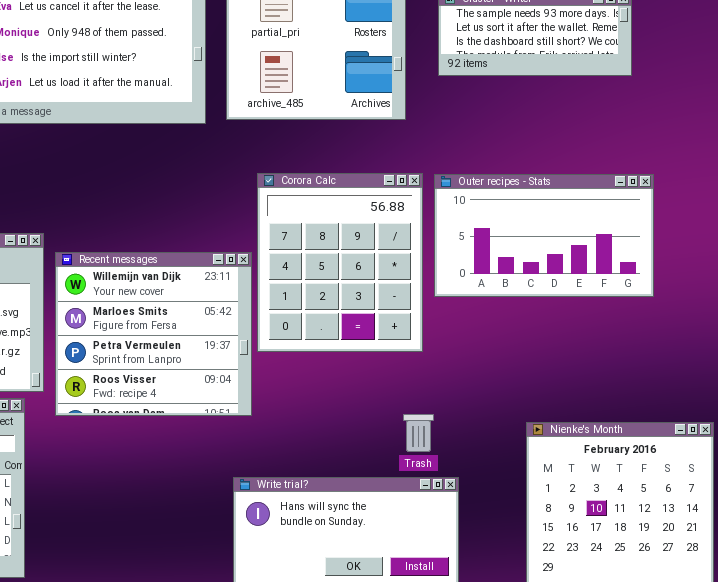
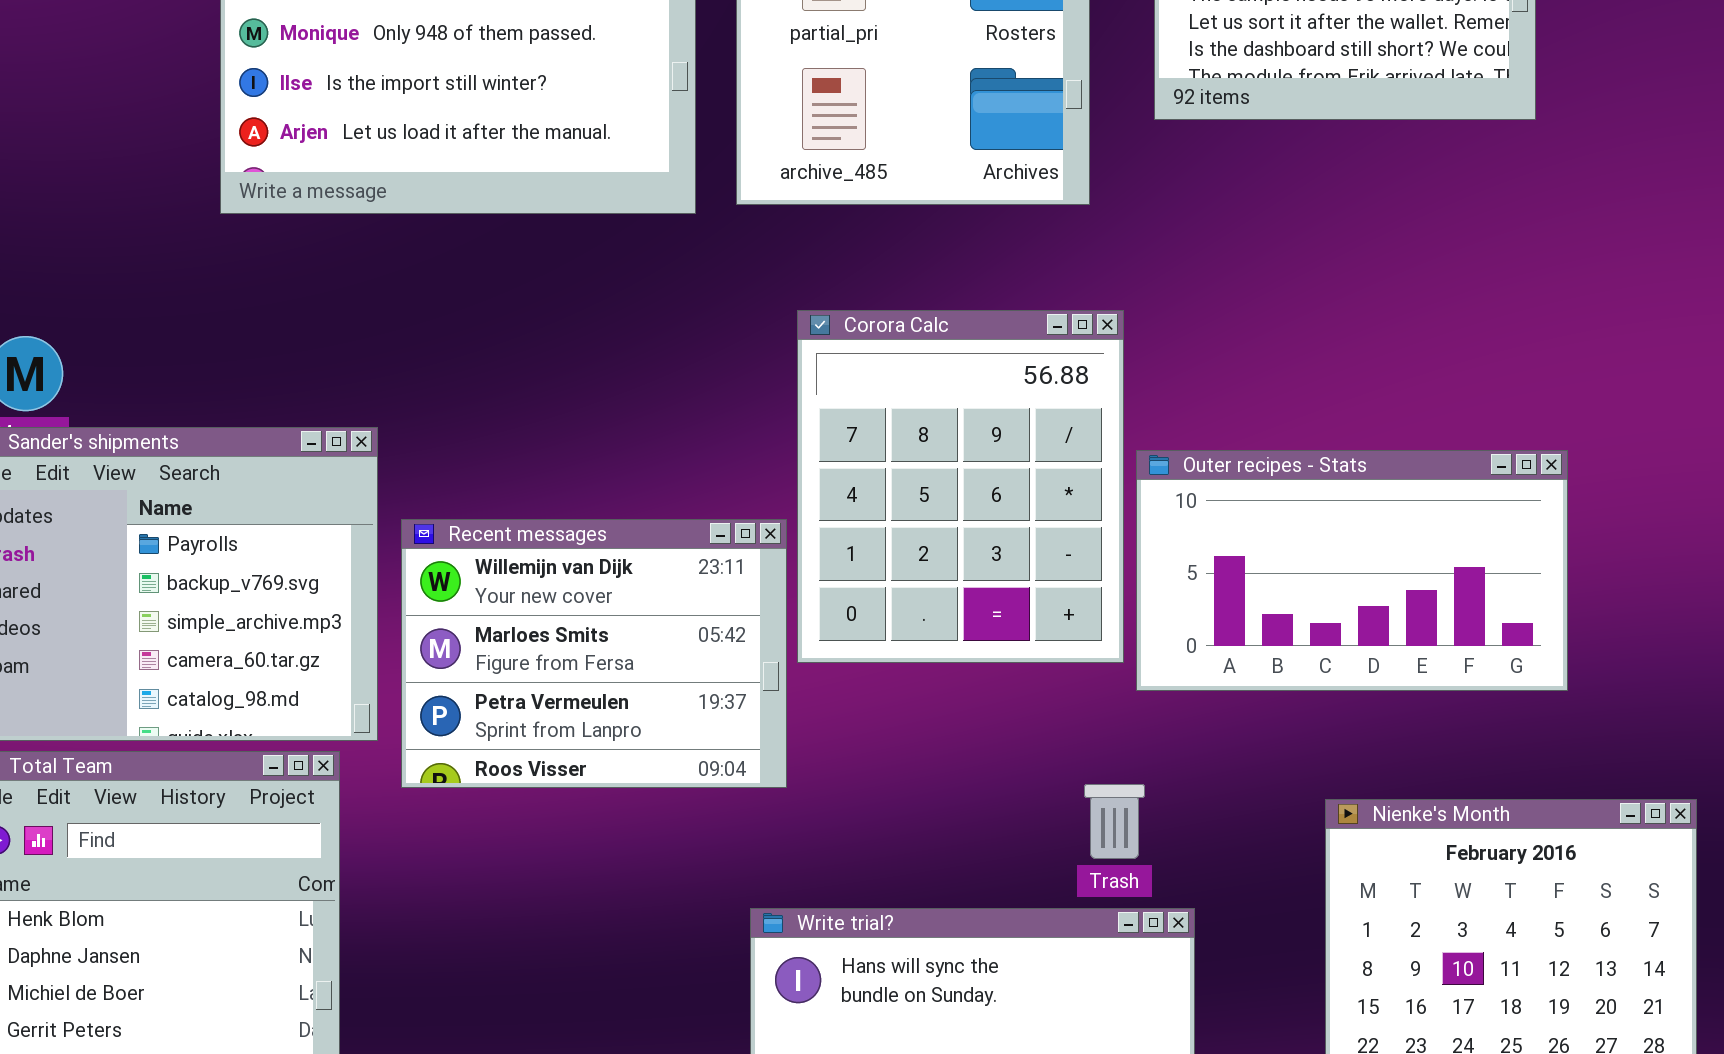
Outer recipes - Stats: [434,174,654,297] -> [1136,450,1568,691], moved
Recent messages: [55,252,252,416] -> [401,519,787,788], resized

